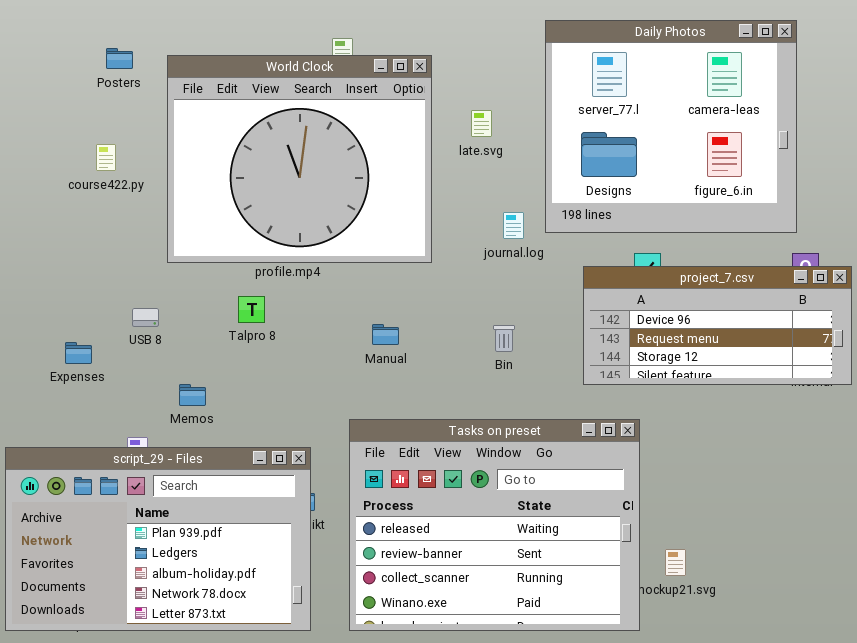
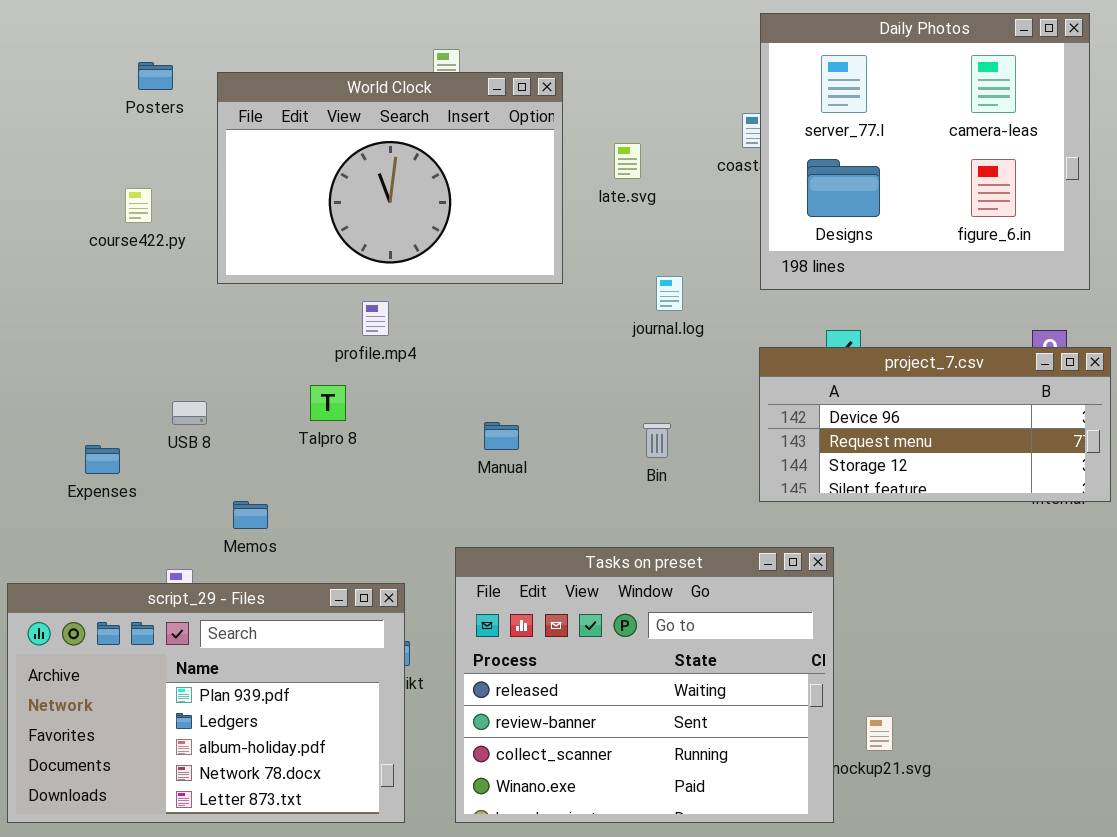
Daily Photos: [545,20,797,233] -> [760,13,1090,290], moved
World Clock: [167,55,432,263] -> [217,72,563,284], resized

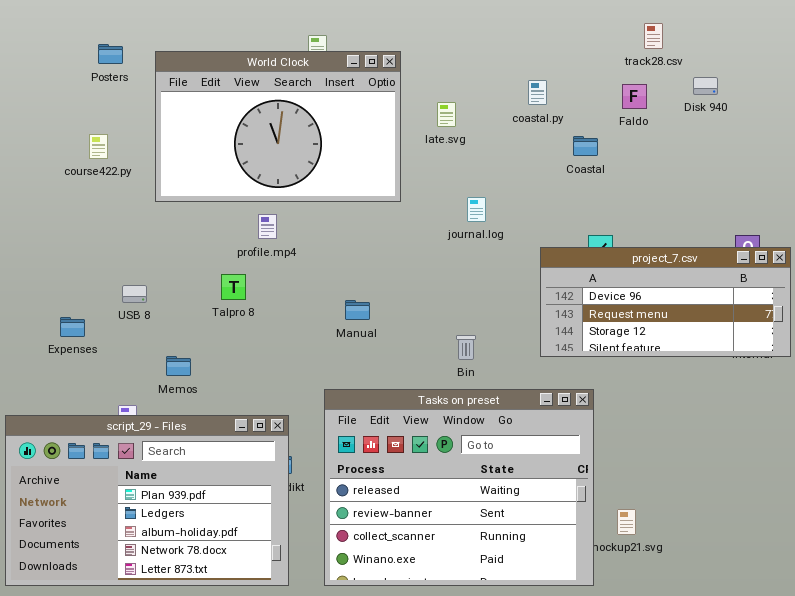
Daily Photos: [760,13,1090,290] -> none, closed
Bin: [643,423,671,458] -> [456,335,476,360], moved

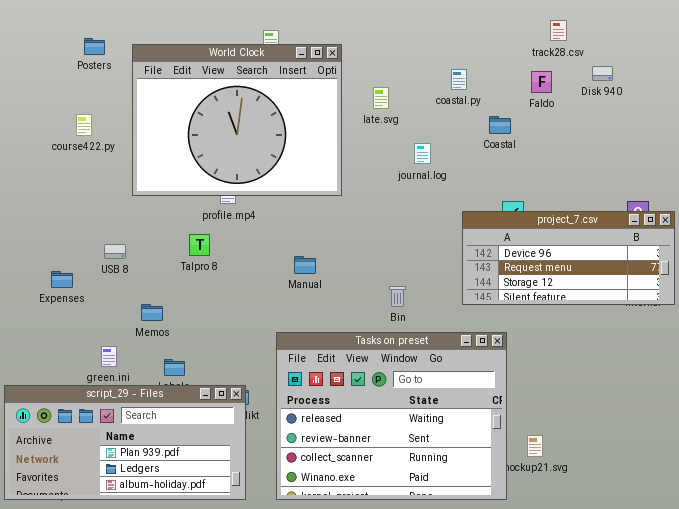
World Clock: [155,51,401,202] -> [132,44,342,196], resized
journal.log: [467,197,486,222] -> [414,143,431,164], moved
script_29 - Files: [5,415,289,586] -> [4,385,246,500], resized

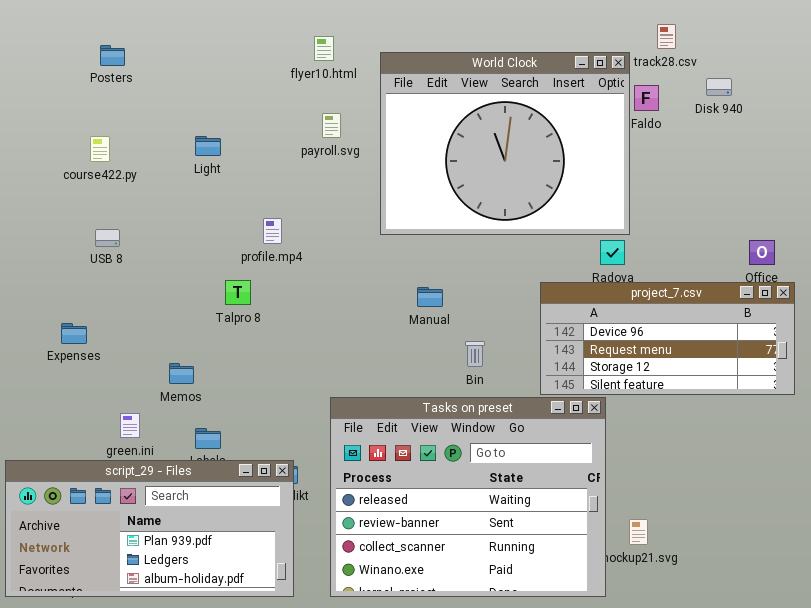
World Clock: [132,44,342,196] -> [380,52,630,235], moved
project_7.csv: [462,211,675,305] -> [540,282,795,395], moved
USB 8: [104,244,126,259] -> [95,229,120,247], moved
Manual: [294,256,316,274] -> [417,287,443,307], moved

